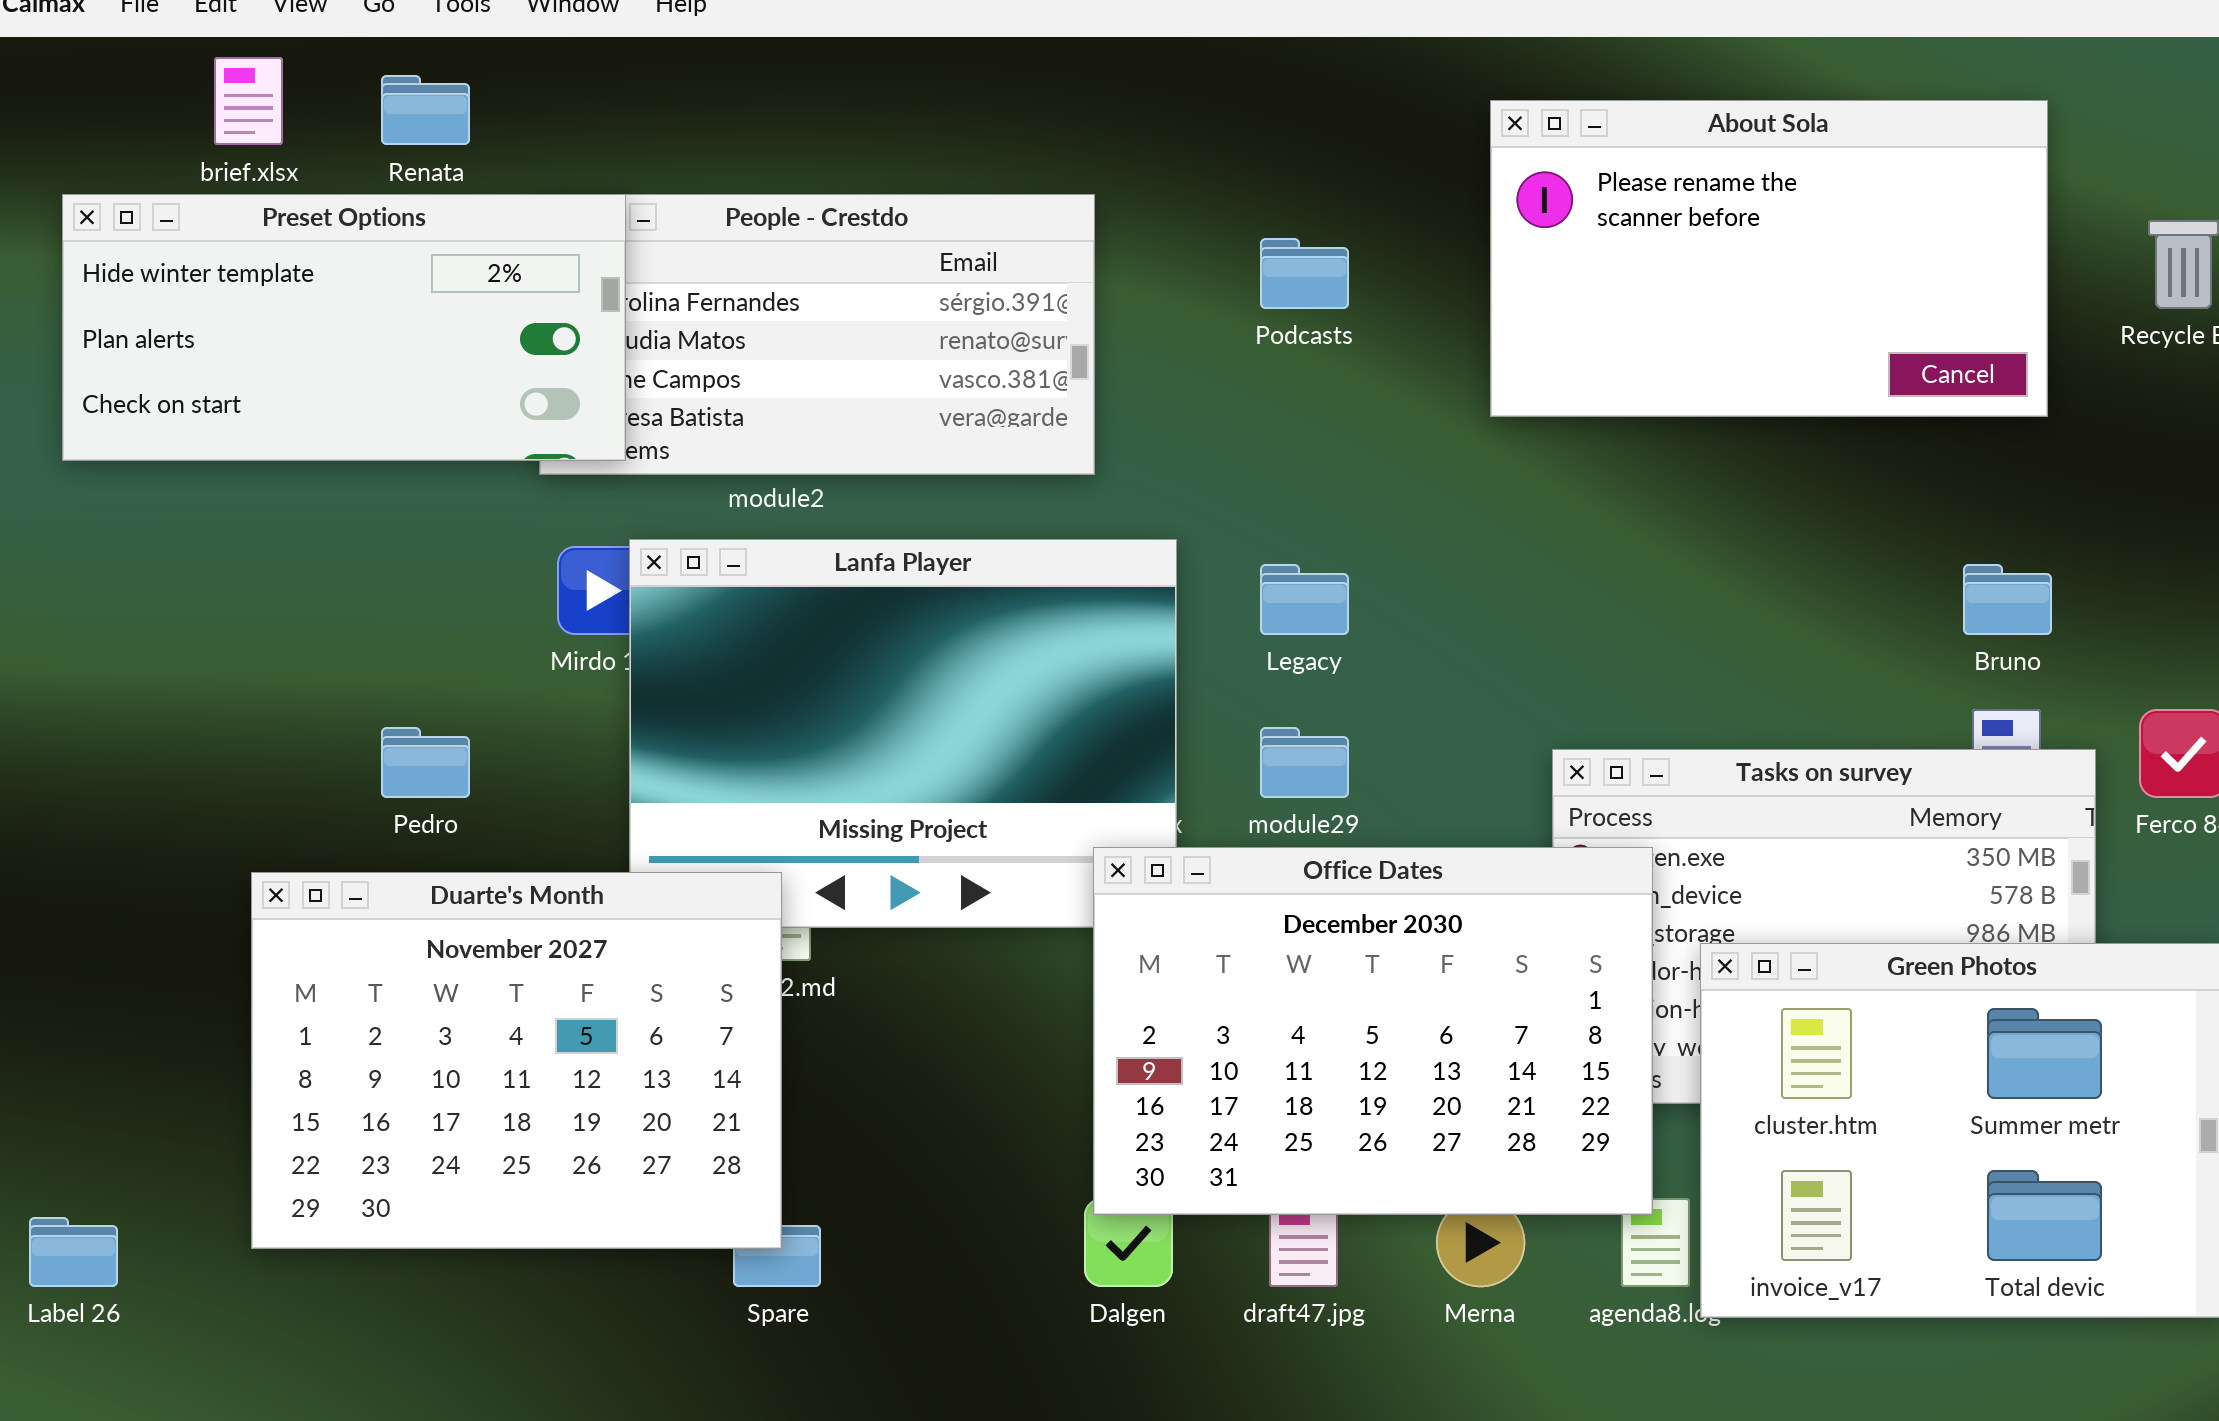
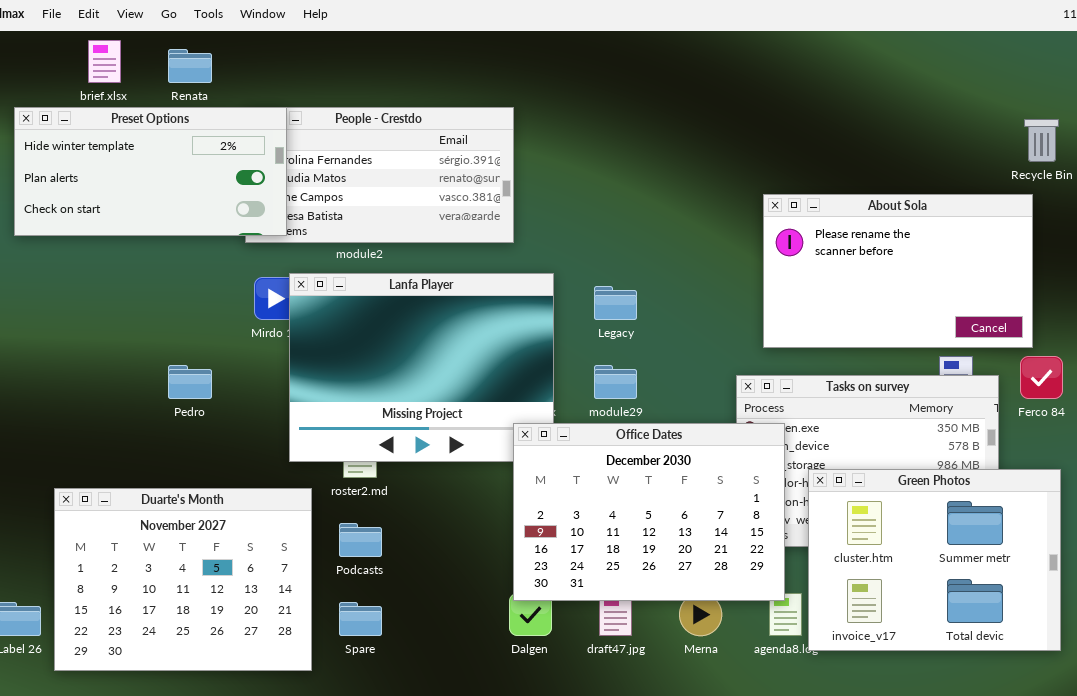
About Sola: [1490,100,2048,417] -> [763,194,1033,348], moved
Podcasts: [1260,238,1349,309] -> [339,523,382,557], moved
Duarte's Month: [251,872,782,1249] -> [54,488,312,671], moved

